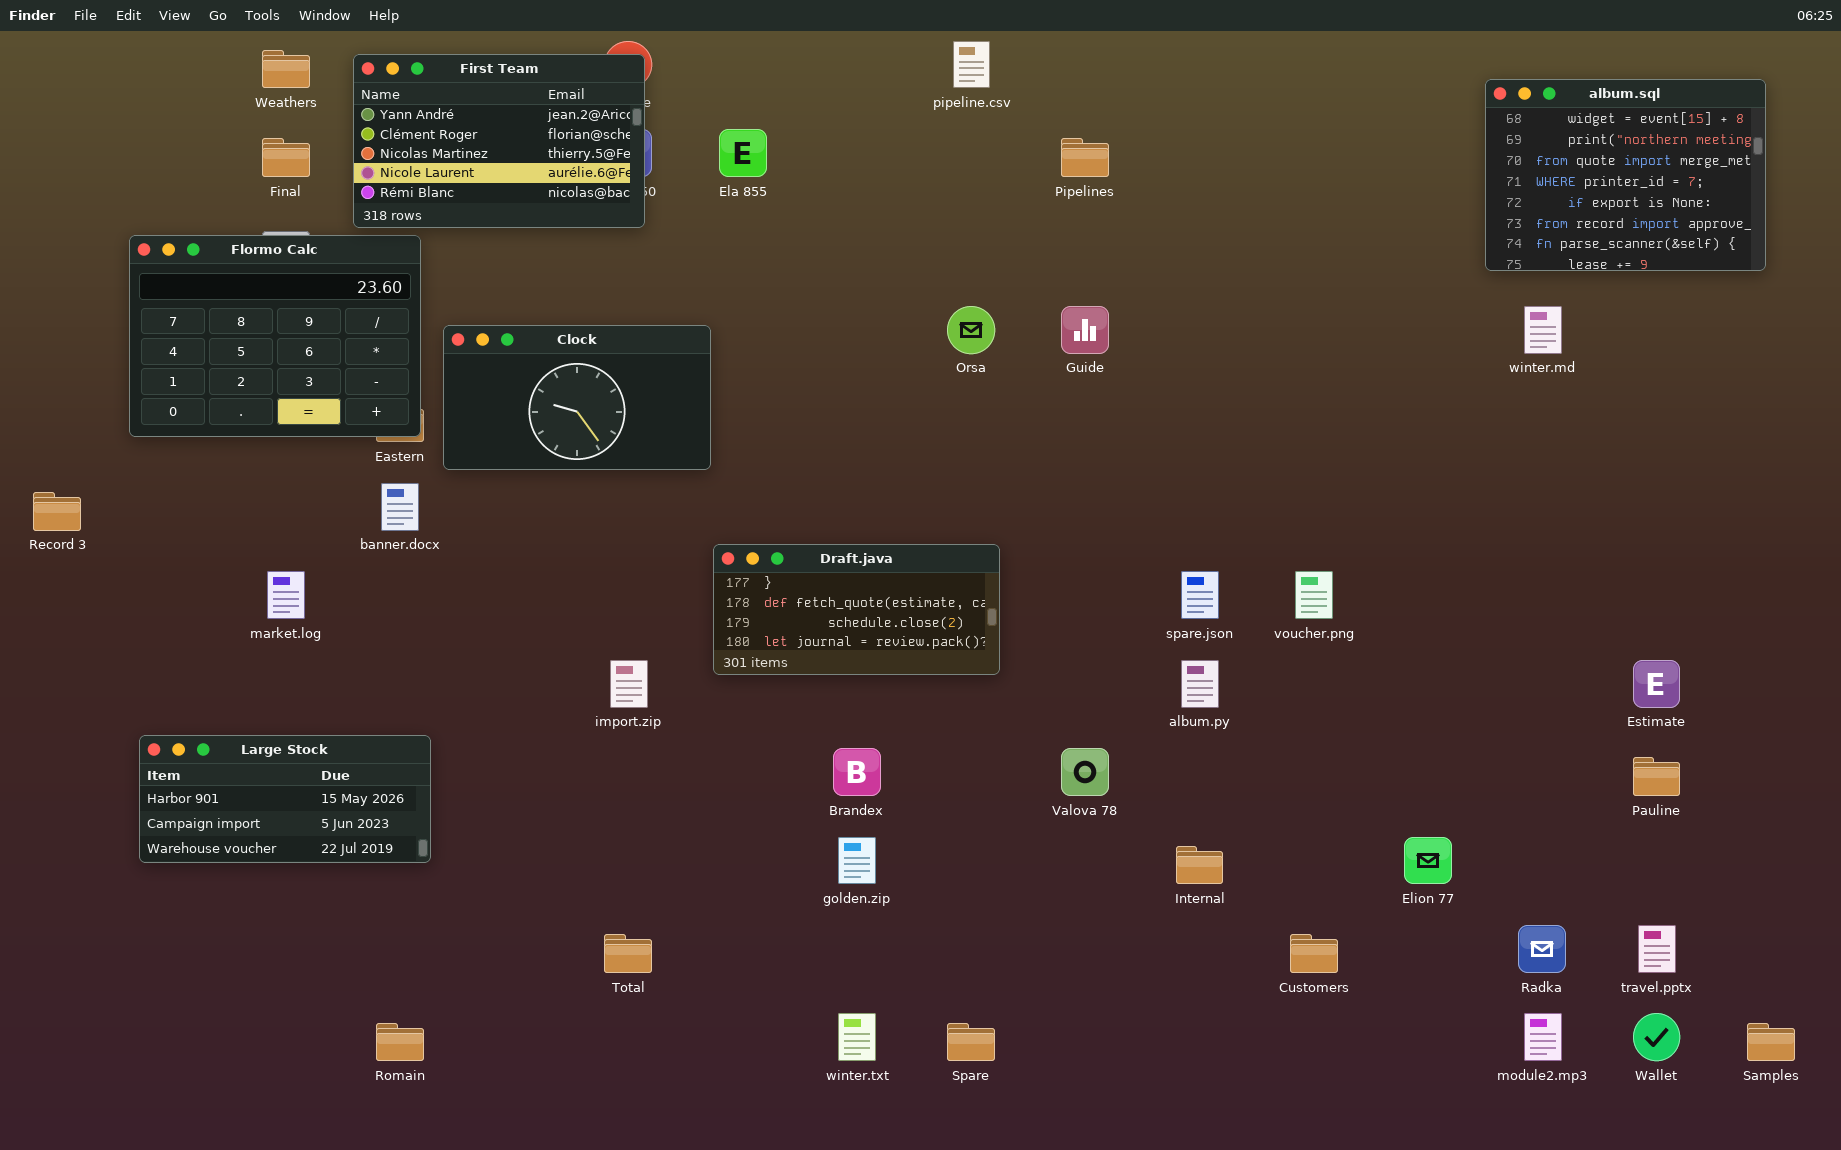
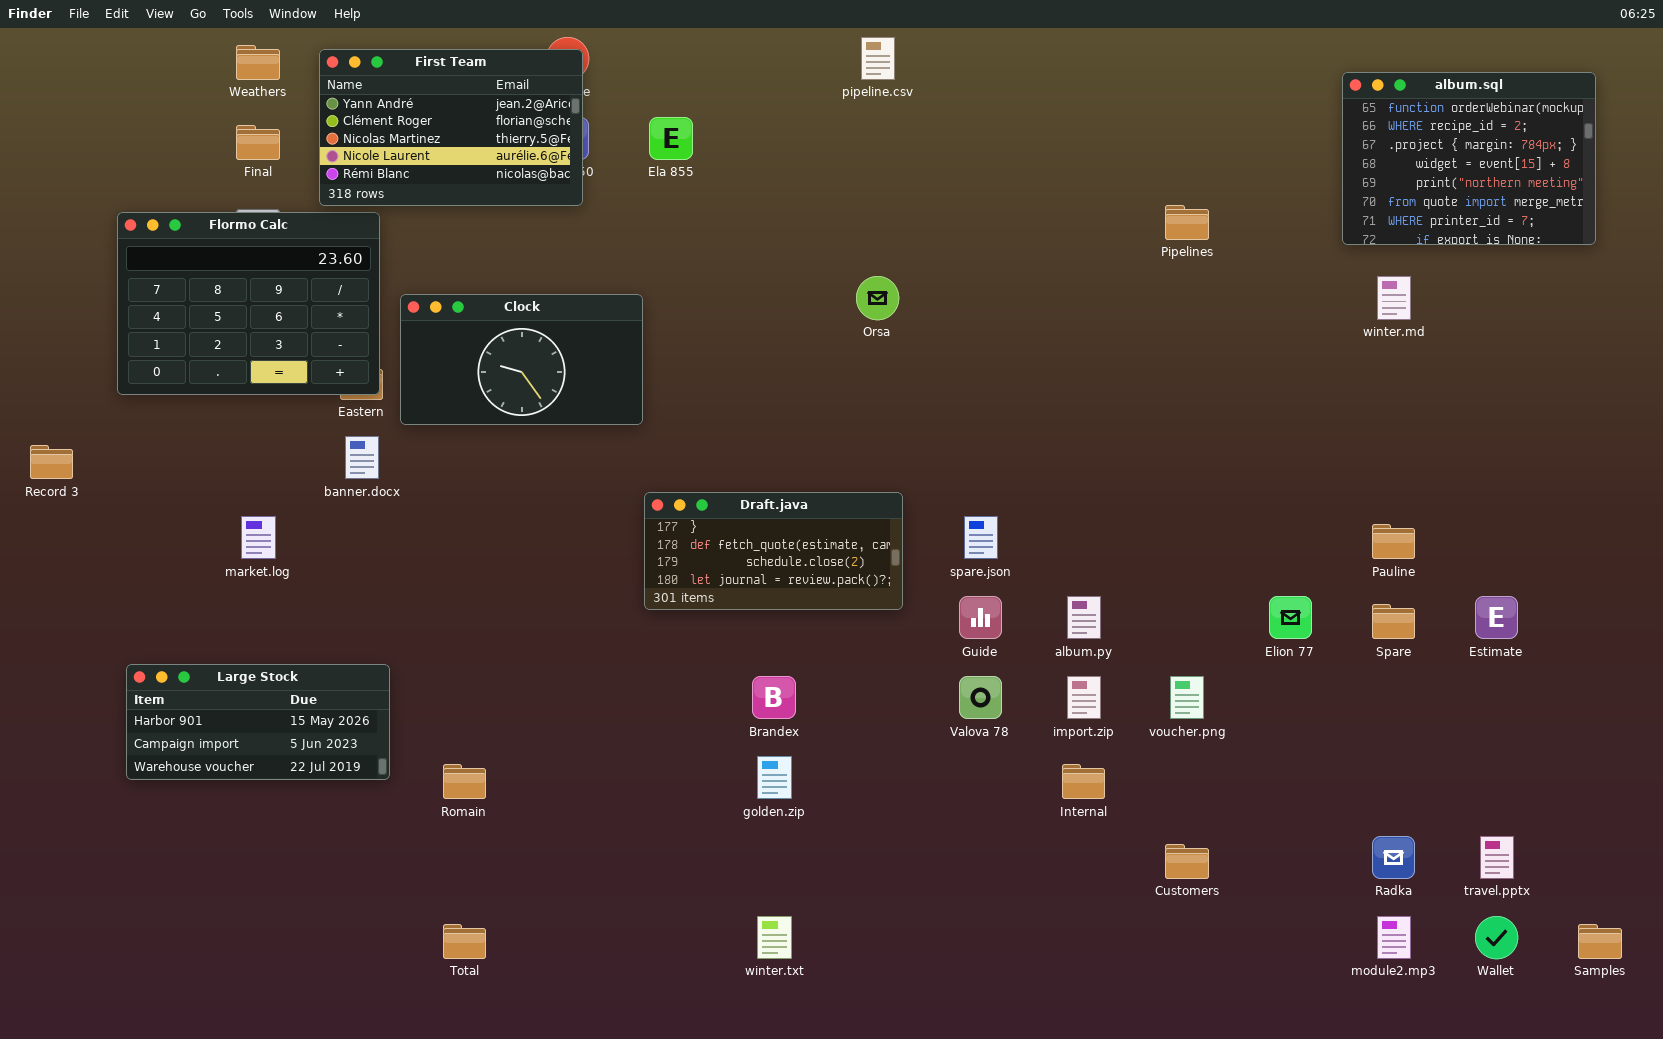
album.sql: [1485,79,1766,271] -> [1342,72,1596,245], scrolled up 3 rows
Pipelines: [1061,138,1109,177] -> [1165,205,1209,240], moved
Guide: [1061,306,1109,354] -> [959,596,1002,639], moved
spare.json: [1181,571,1219,619] -> [964,516,998,559], moved
voucher.png: [1295,571,1333,619] -> [1170,676,1204,719], moved
import.zip: [610,660,648,708] -> [1067,676,1101,719], moved
Pauline: [1633,757,1680,796] -> [1372,524,1415,559], moved
Elion 77: [1404,837,1452,884] -> [1269,596,1312,639], moved
Total: [604,934,652,973] -> [443,924,486,959], moved
Romain: [376,1023,424,1061] -> [443,764,486,799], moved
Spare: [947,1023,995,1061] -> [1372,604,1415,639], moved

